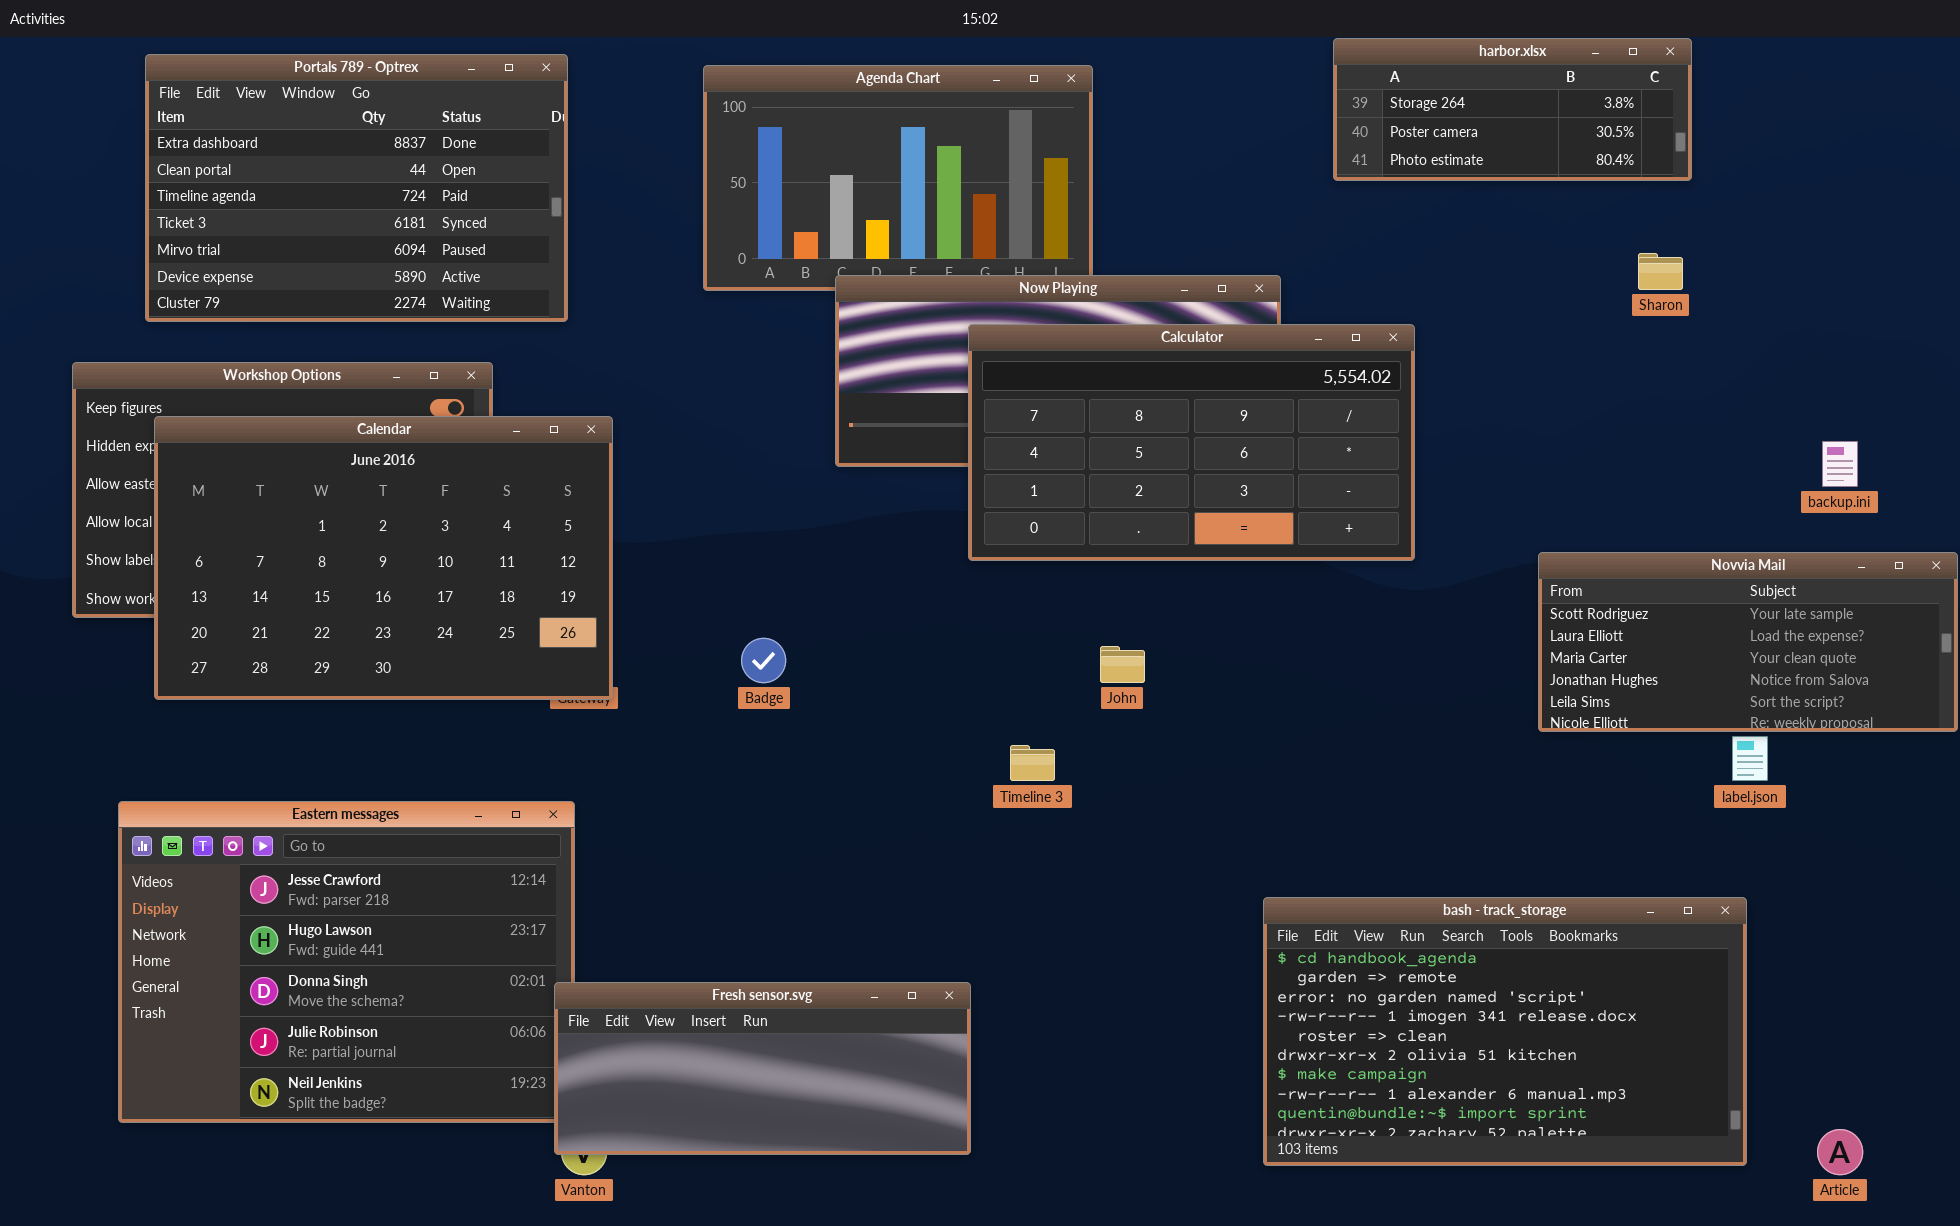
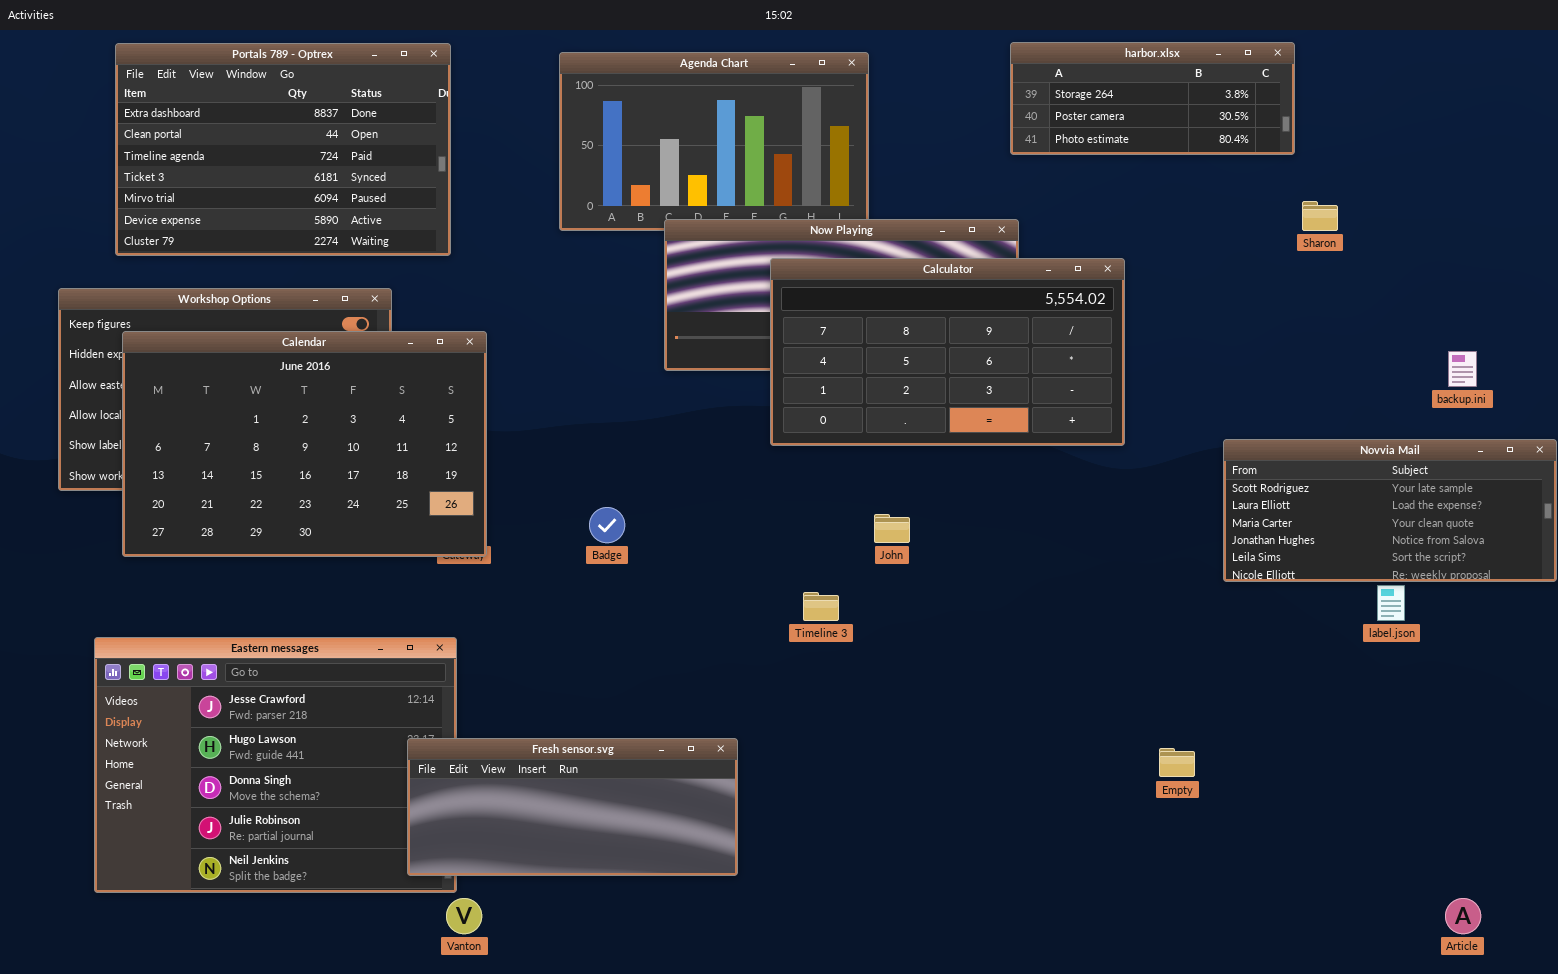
harbor.xlsx: [1333,38,1692,181] -> [1010,42,1295,155], moved
bash - track_storage: [1263,897,1747,1166] -> none, closed
Fresh sensor.svg: [554,982,971,1155] -> [407,738,738,876], moved

